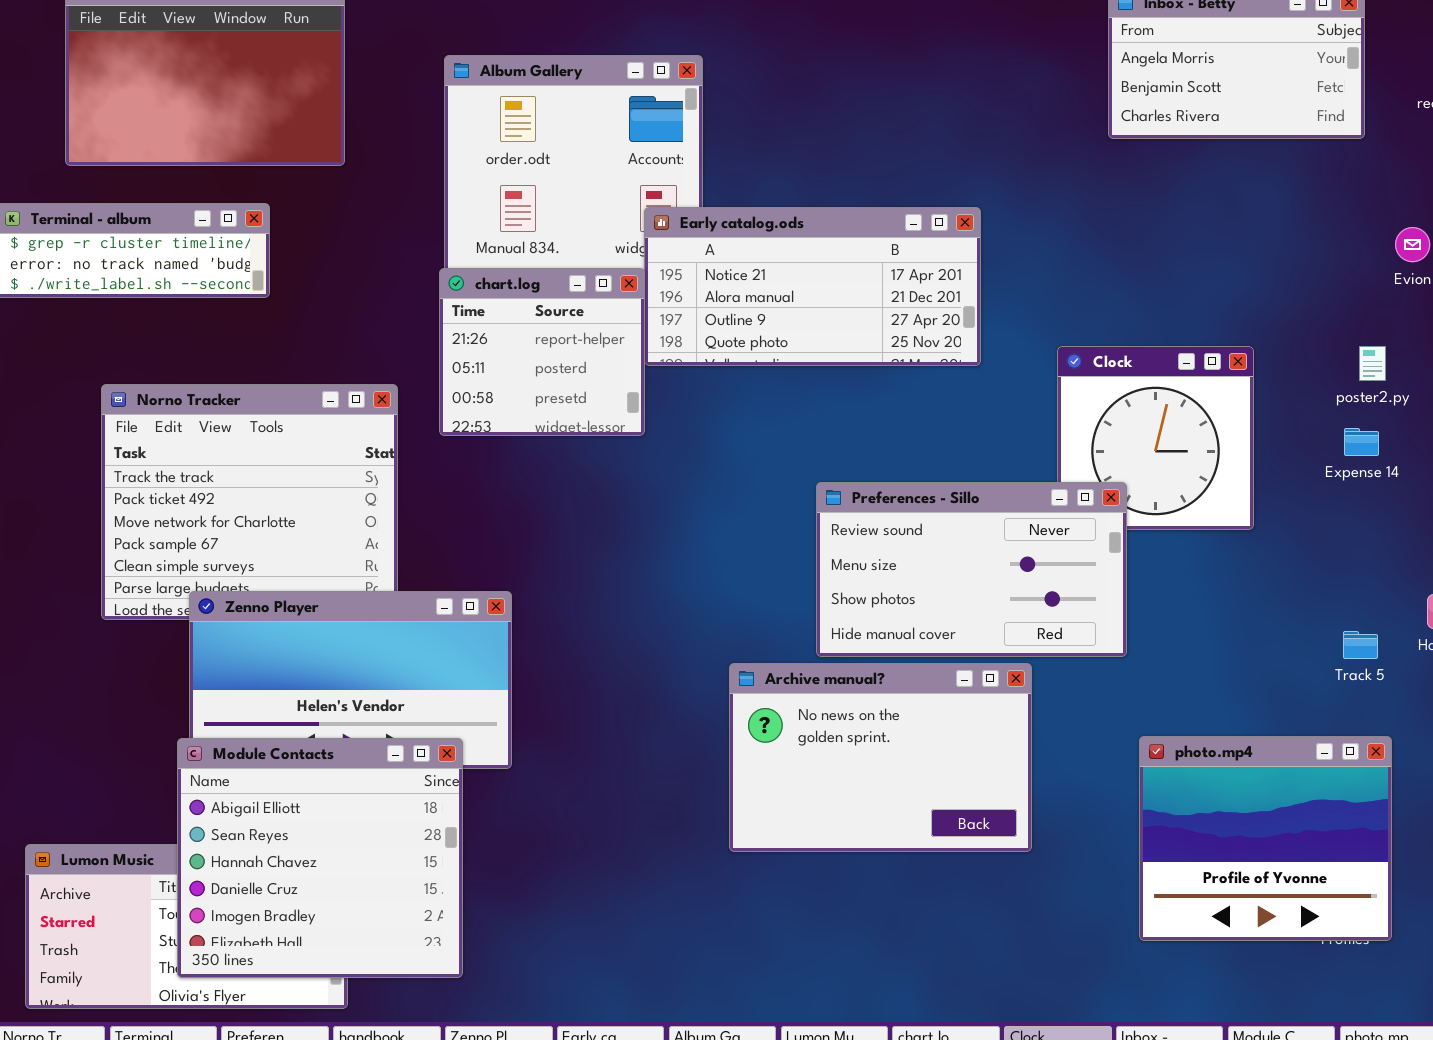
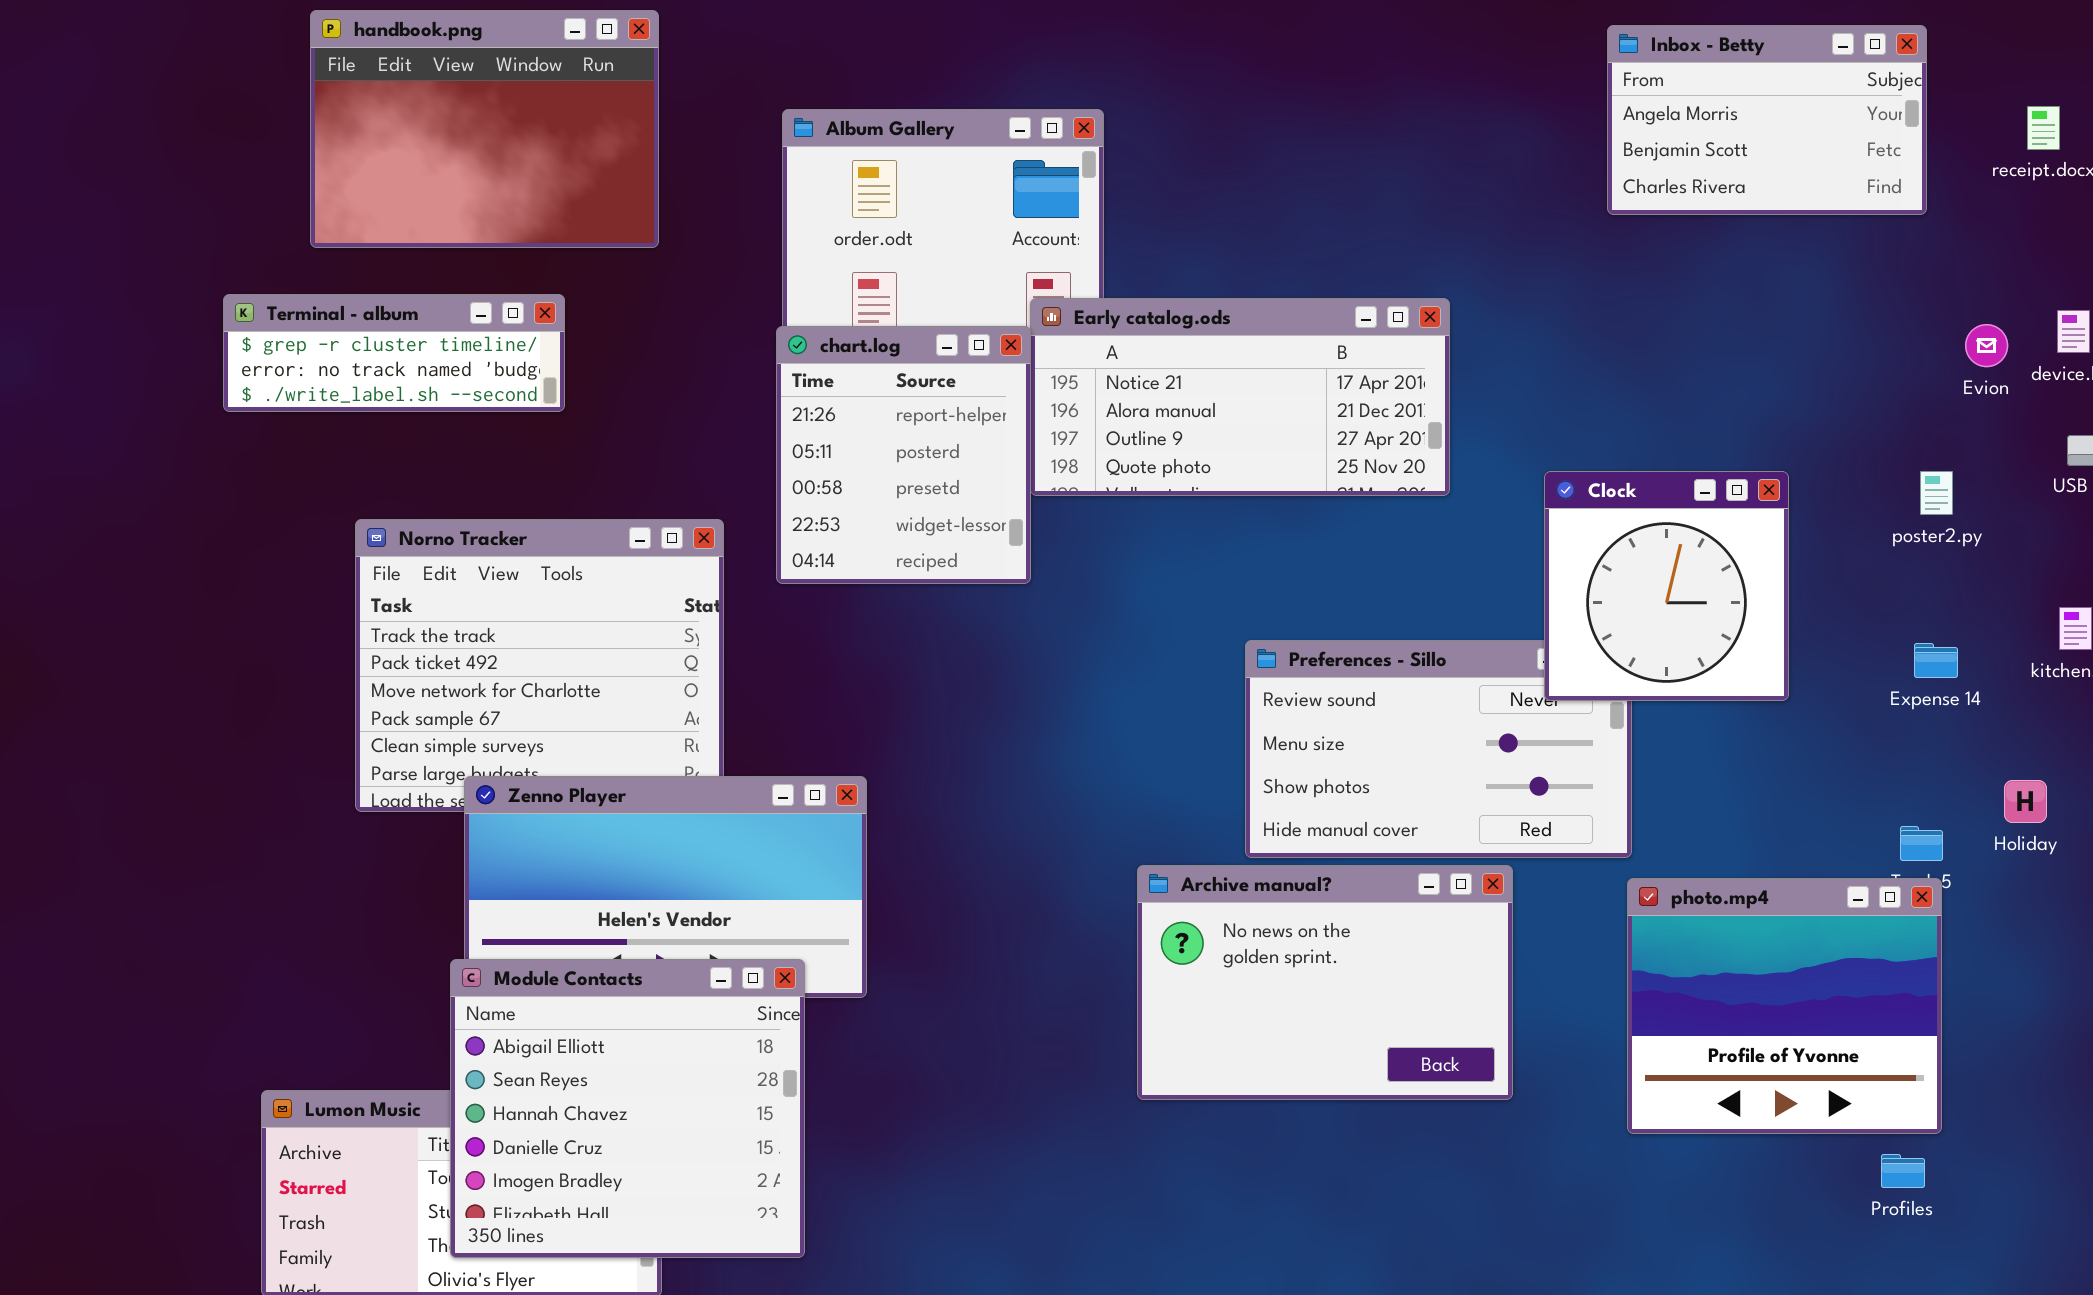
chart.log: [439,268,645,436] -> [776,326,1031,584], resized
Clock: [1057,346,1254,530] -> [1544,471,1789,701], raised
Expense 14: [1344,428,1379,456] -> [1914,643,1958,678], moved
photo.mp4: [1139,736,1392,941] -> [1627,878,1942,1134], moved

